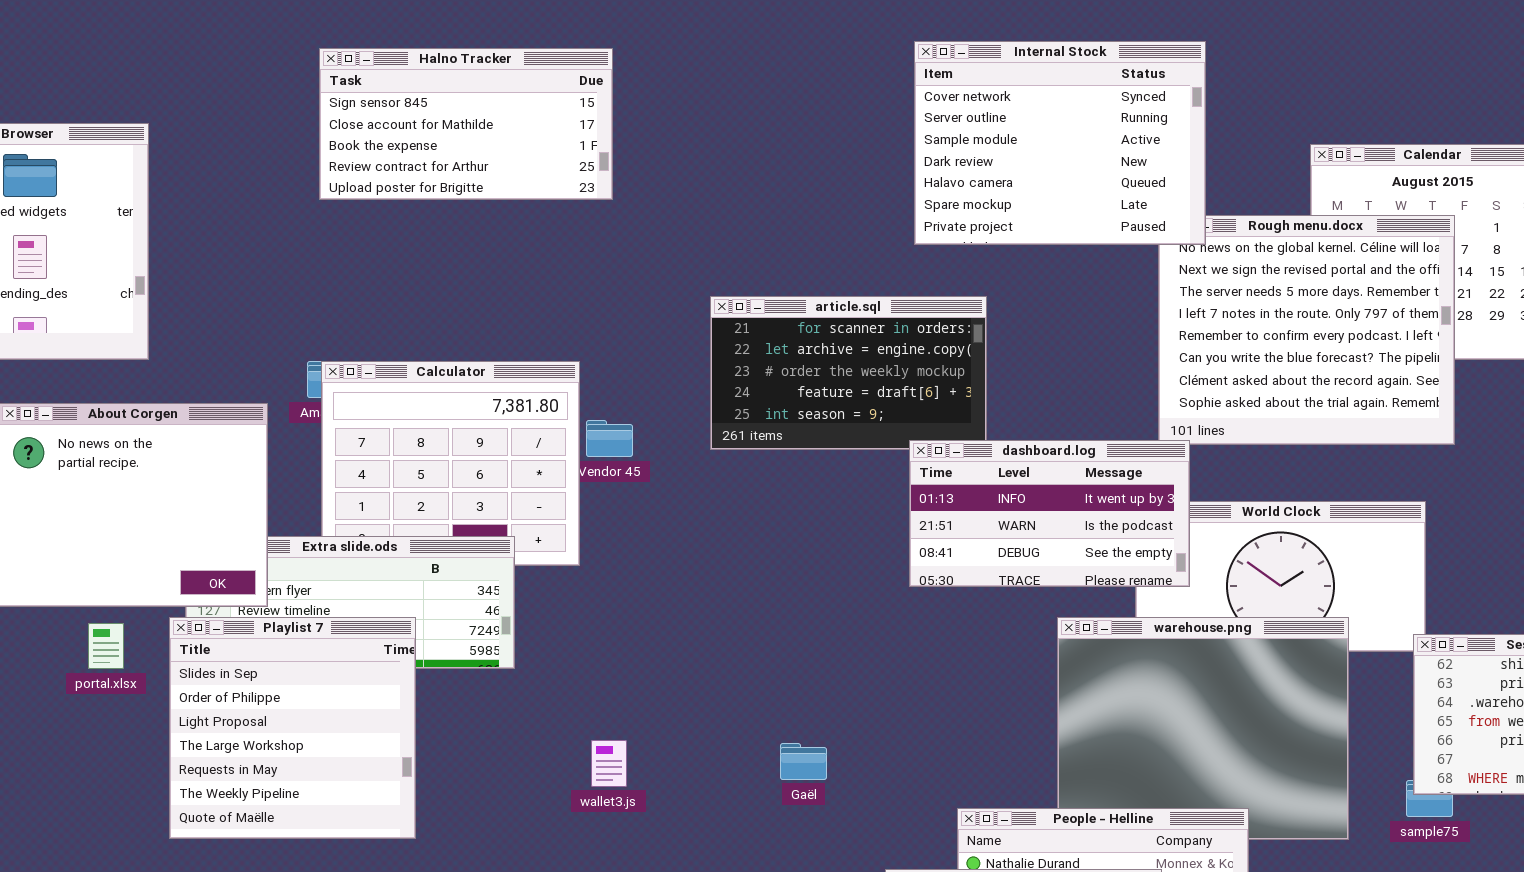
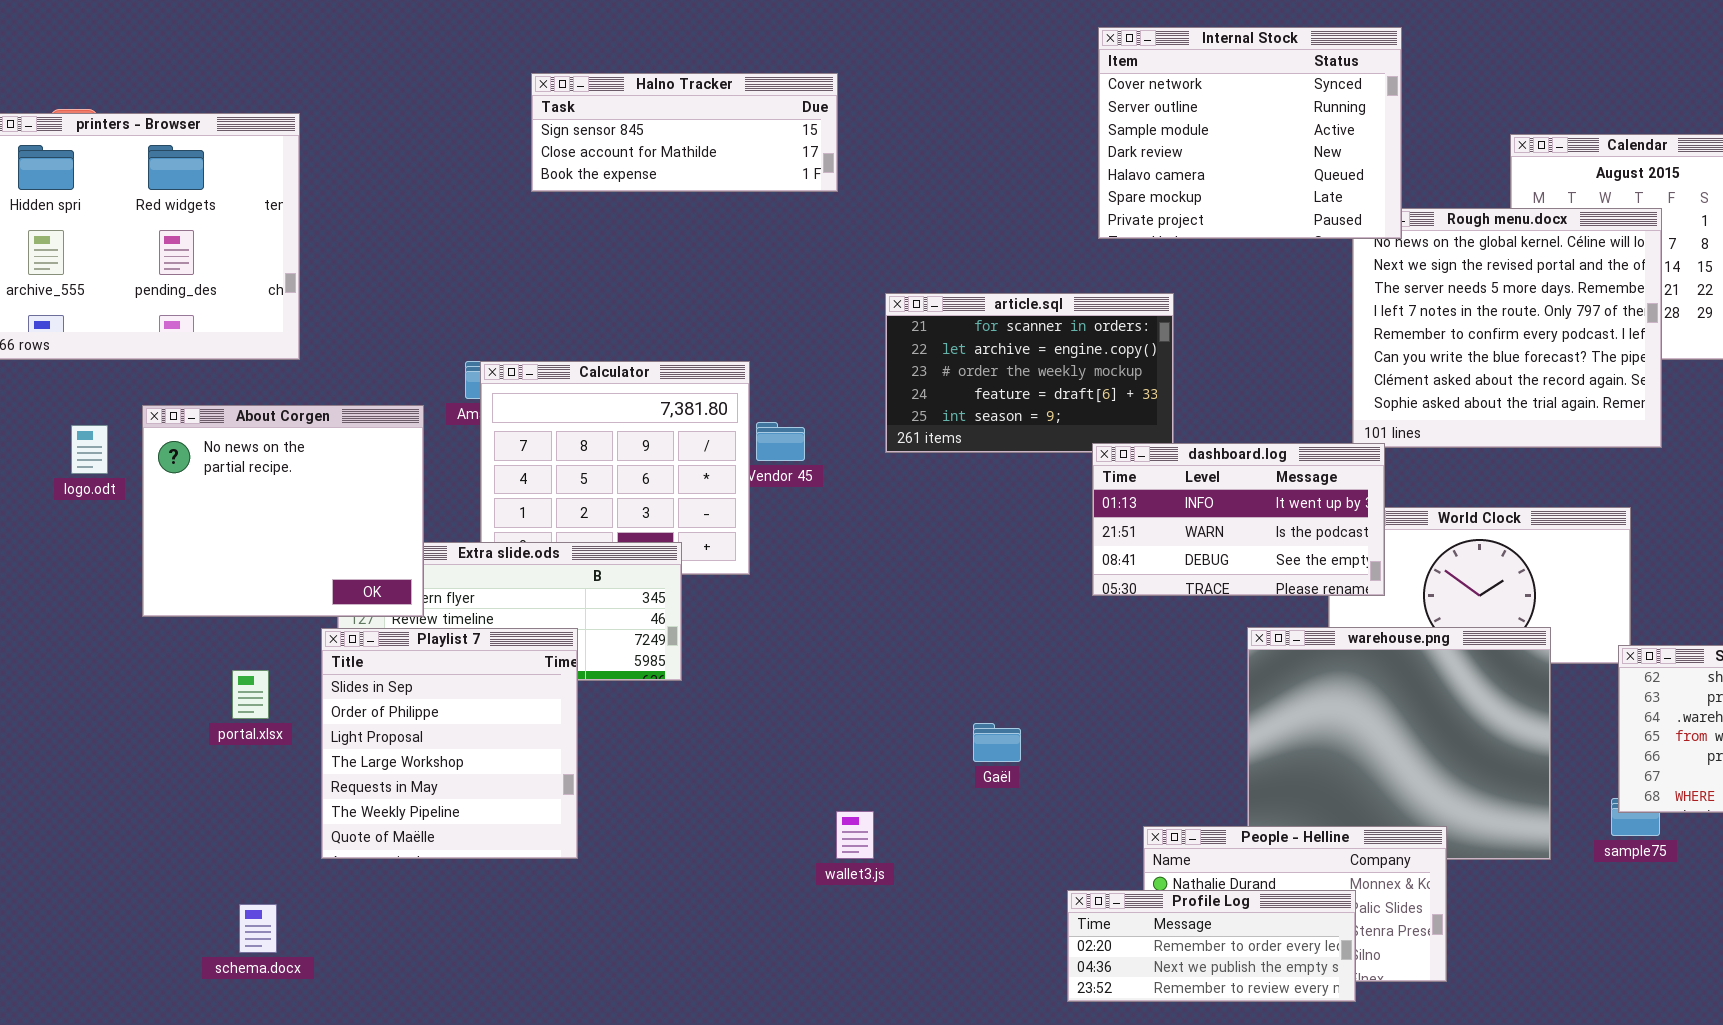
Halno Tracker: [319,48,613,200] -> [531,73,838,192], moved, resized
portal.xlsx: [88,623,124,669] -> [232,670,269,719], moved
wallet3.js: [591,740,627,787] -> [836,811,874,859], moved
Gaël: [780,743,827,780] -> [973,723,1021,762], moved

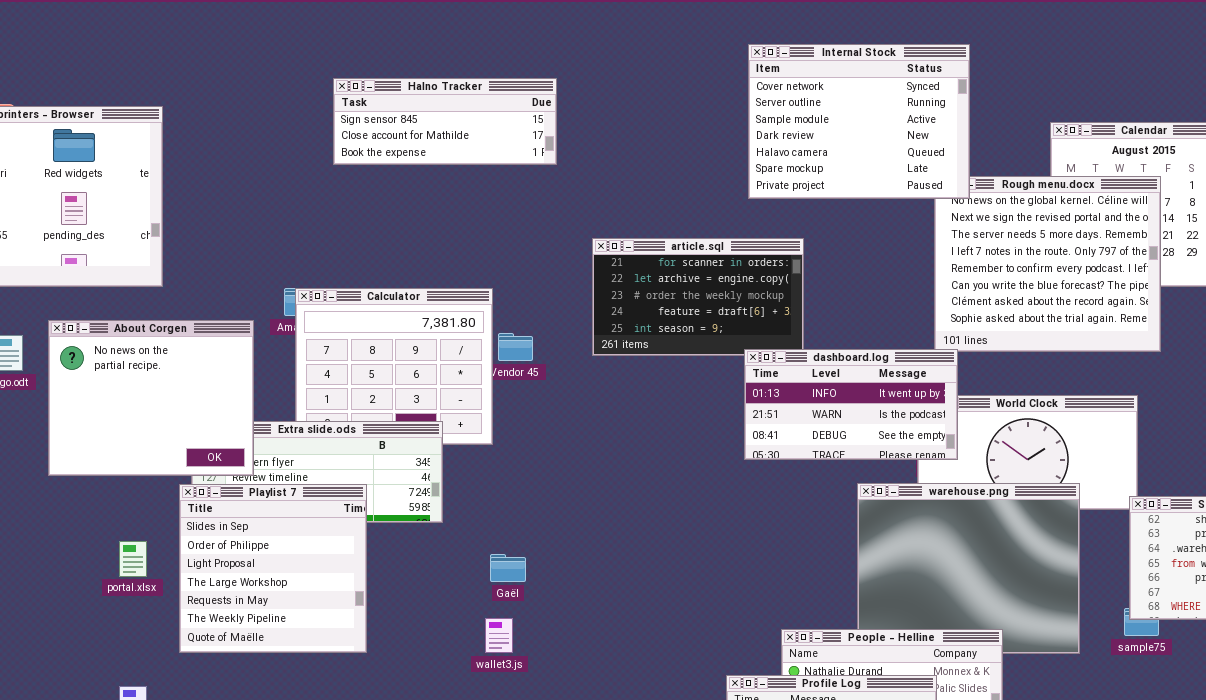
portal.xlsx: [232,670,269,719] -> [119,541,147,577], moved
Gaël: [973,723,1021,762] -> [490,554,526,582], moved
wallet3.js: [836,811,874,859] -> [485,618,513,653], moved

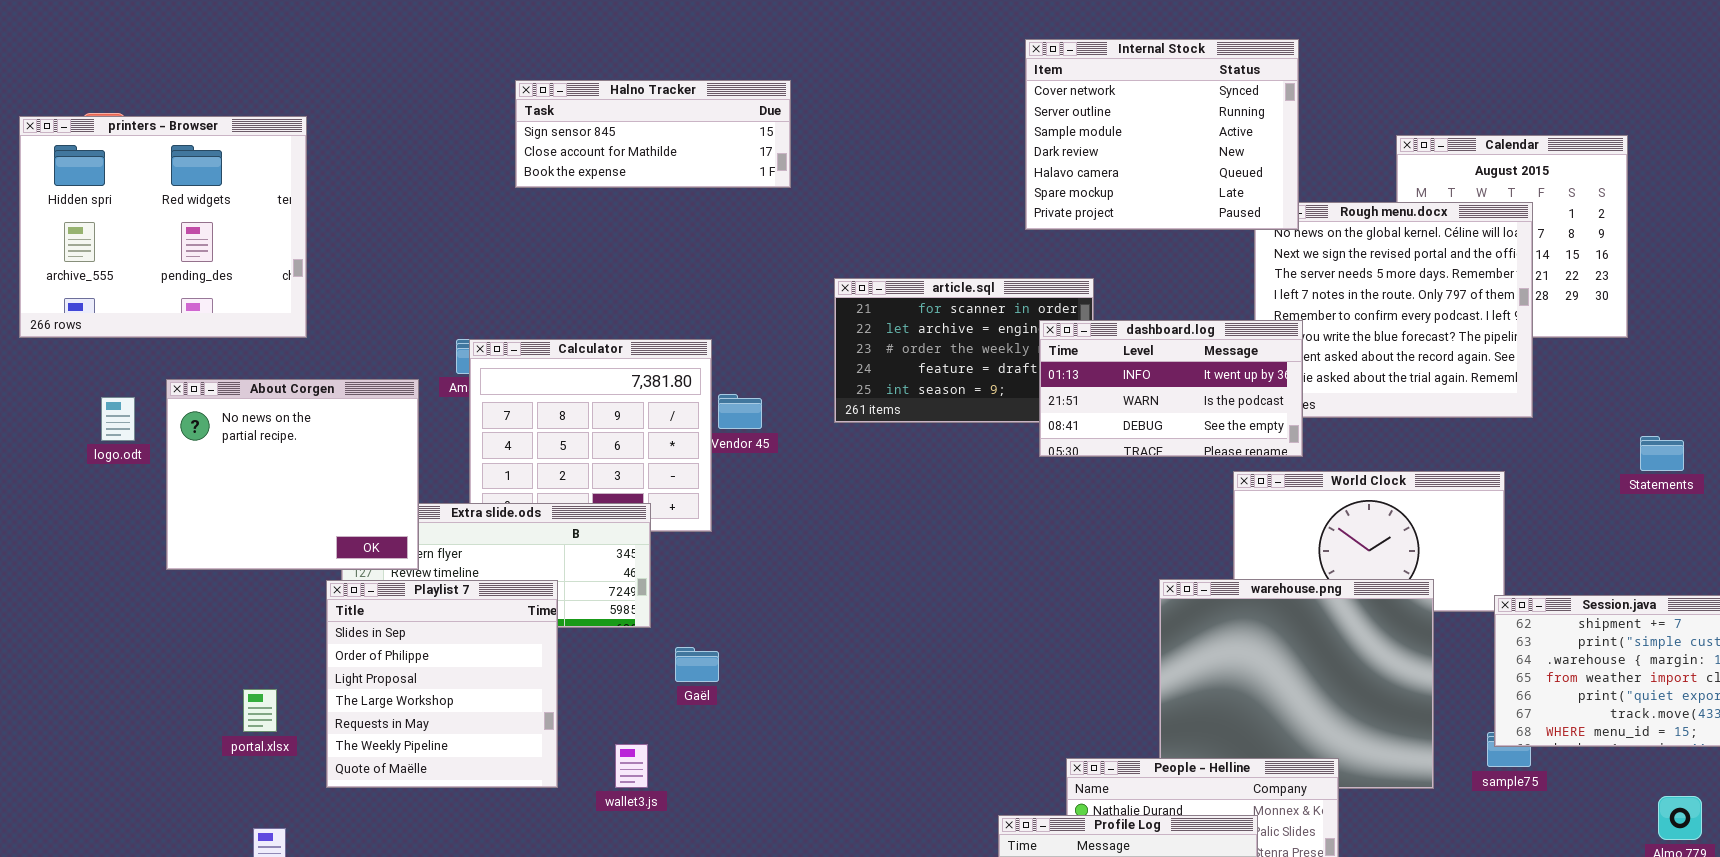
dashboard.log: [744,349,958,460] -> [1039,320,1303,457], moved
portal.xlsx: [119,541,147,577] -> [243,689,277,732], moved
Gaël: [490,554,526,582] -> [675,647,719,682], moved
wallet3.js: [485,618,513,653] -> [615,744,648,788], moved

